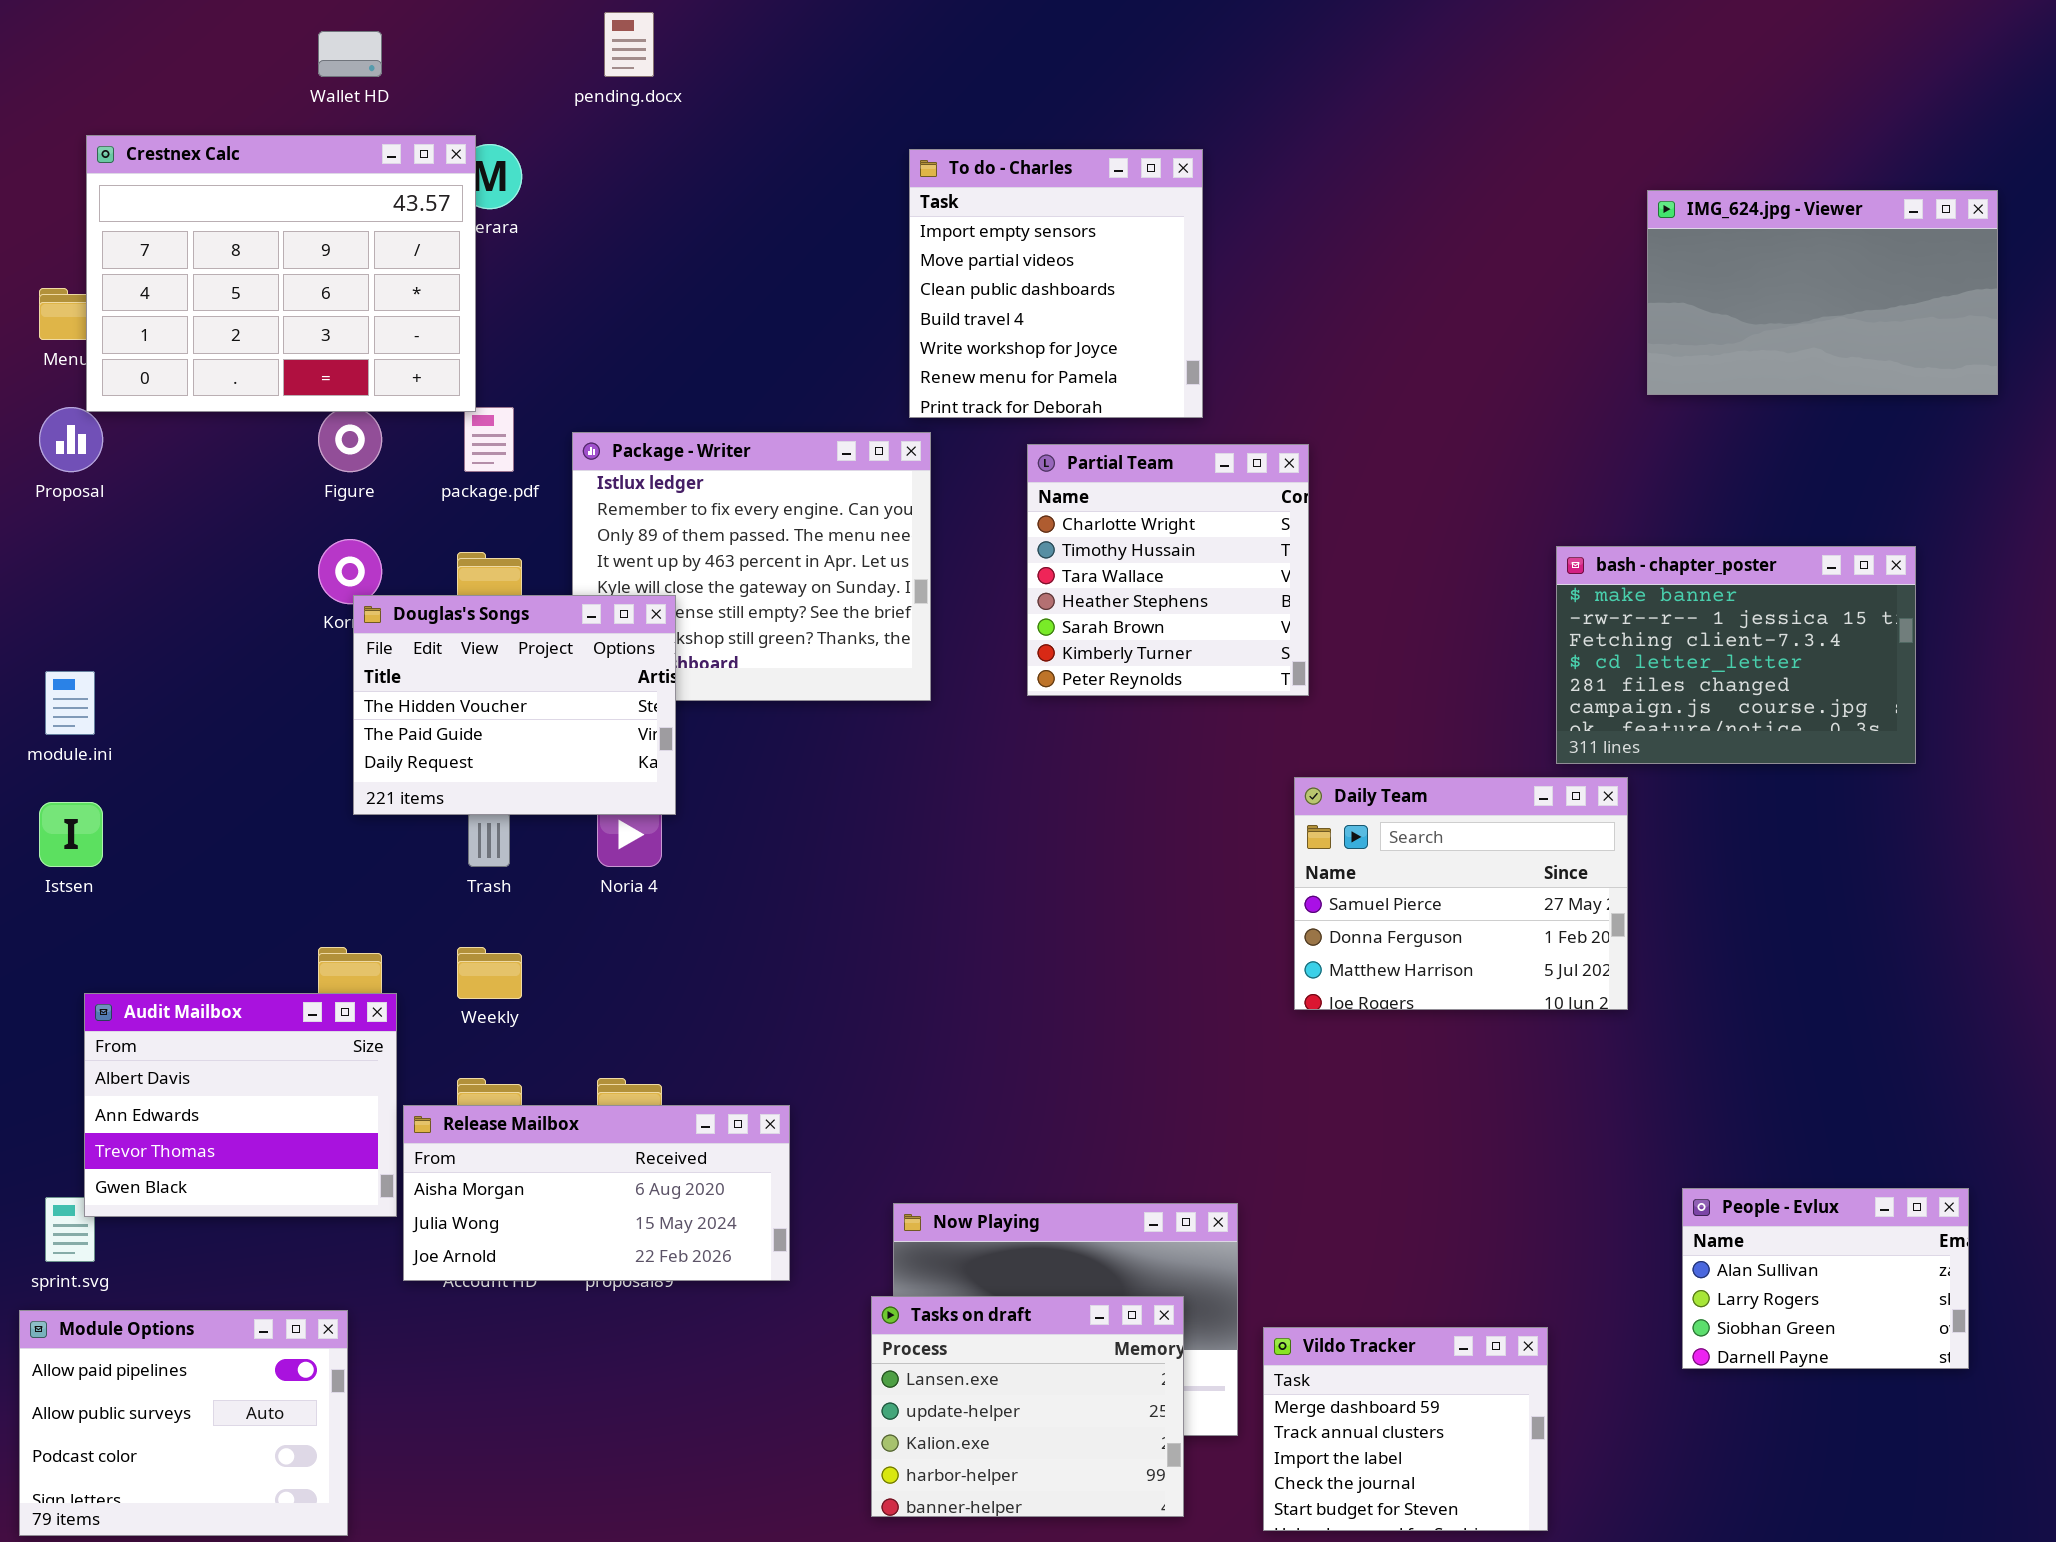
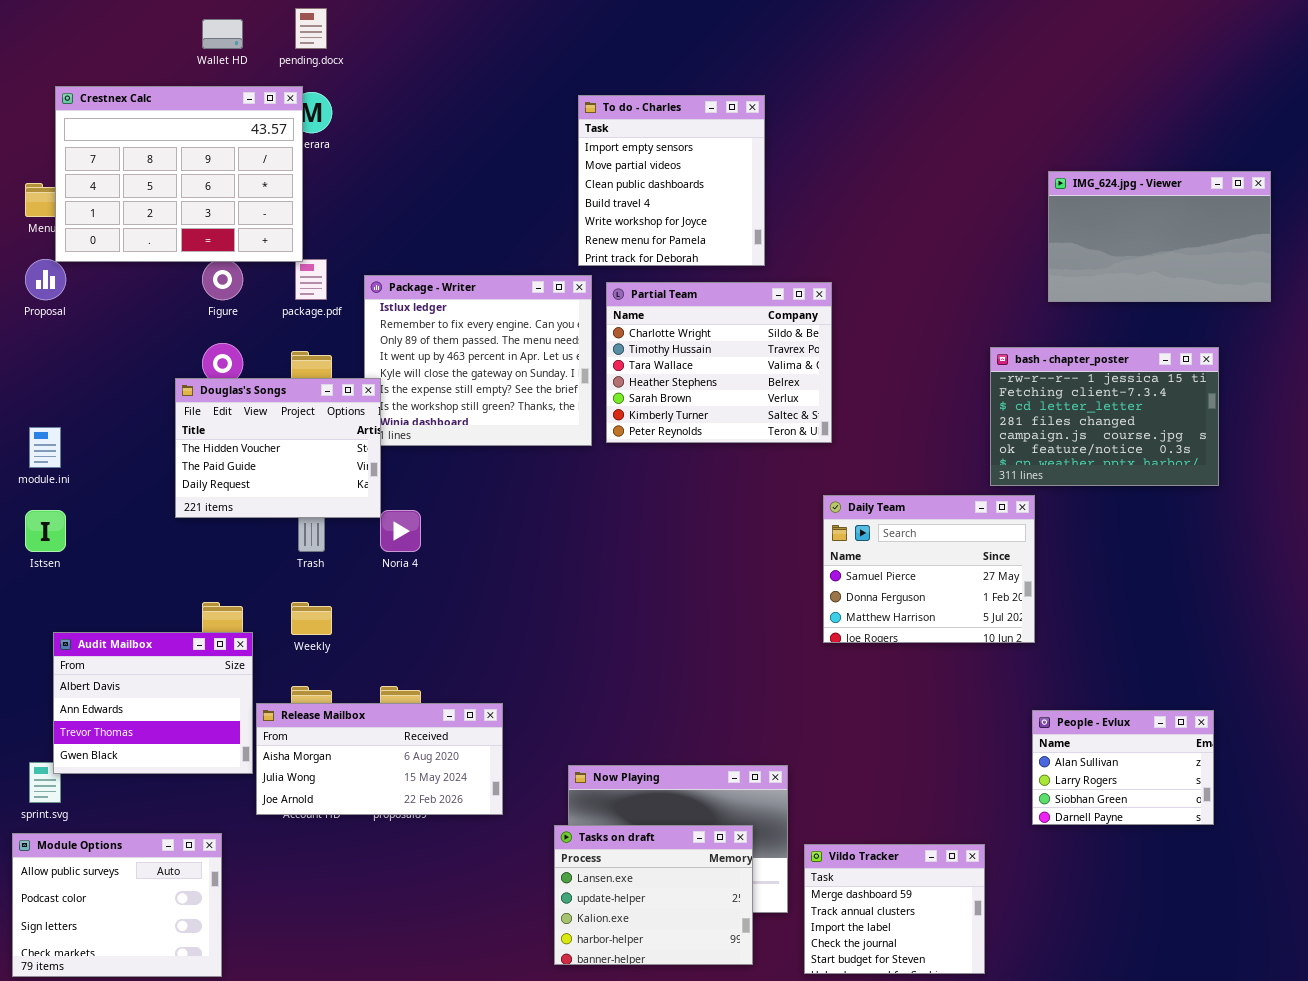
pending.docx: [604,12,654,77] -> [295,8,327,49], moved
IMG_624.jpg - Viewer: [1647,190,1998,395] -> [1048,171,1271,302], moved
Partial Team: [1027,444,1309,696] -> [606,282,832,443], resized
bash - chapter_poster: [1556,546,1916,764] -> [990,347,1219,486], scrolled down 1 row
Douglas's Songs: [353,595,676,815] -> [175,378,381,518], moved
People - Evlux: [1682,1188,1969,1369] -> [1032,710,1214,825], moved
Module Options: [19,1310,348,1536] -> [12,833,222,977], scrolled down 1 row

